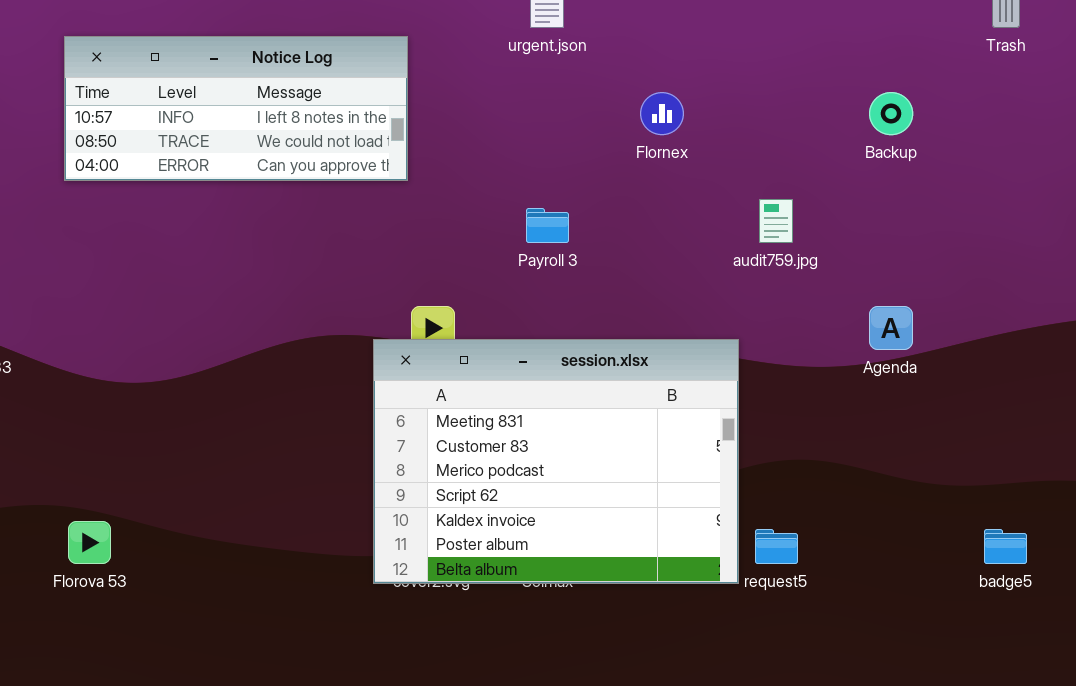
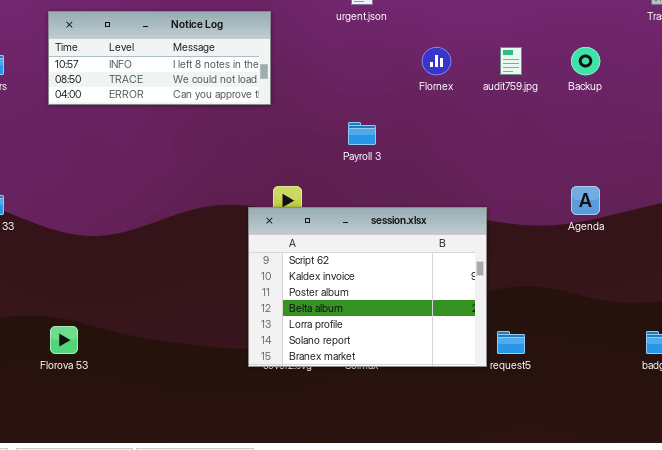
audit759.jpg: [759,199,793,243] -> [500,47,522,75], moved
session.xlsx: [373,339,739,584] -> [248,207,487,367], scrolled down 3 rows

